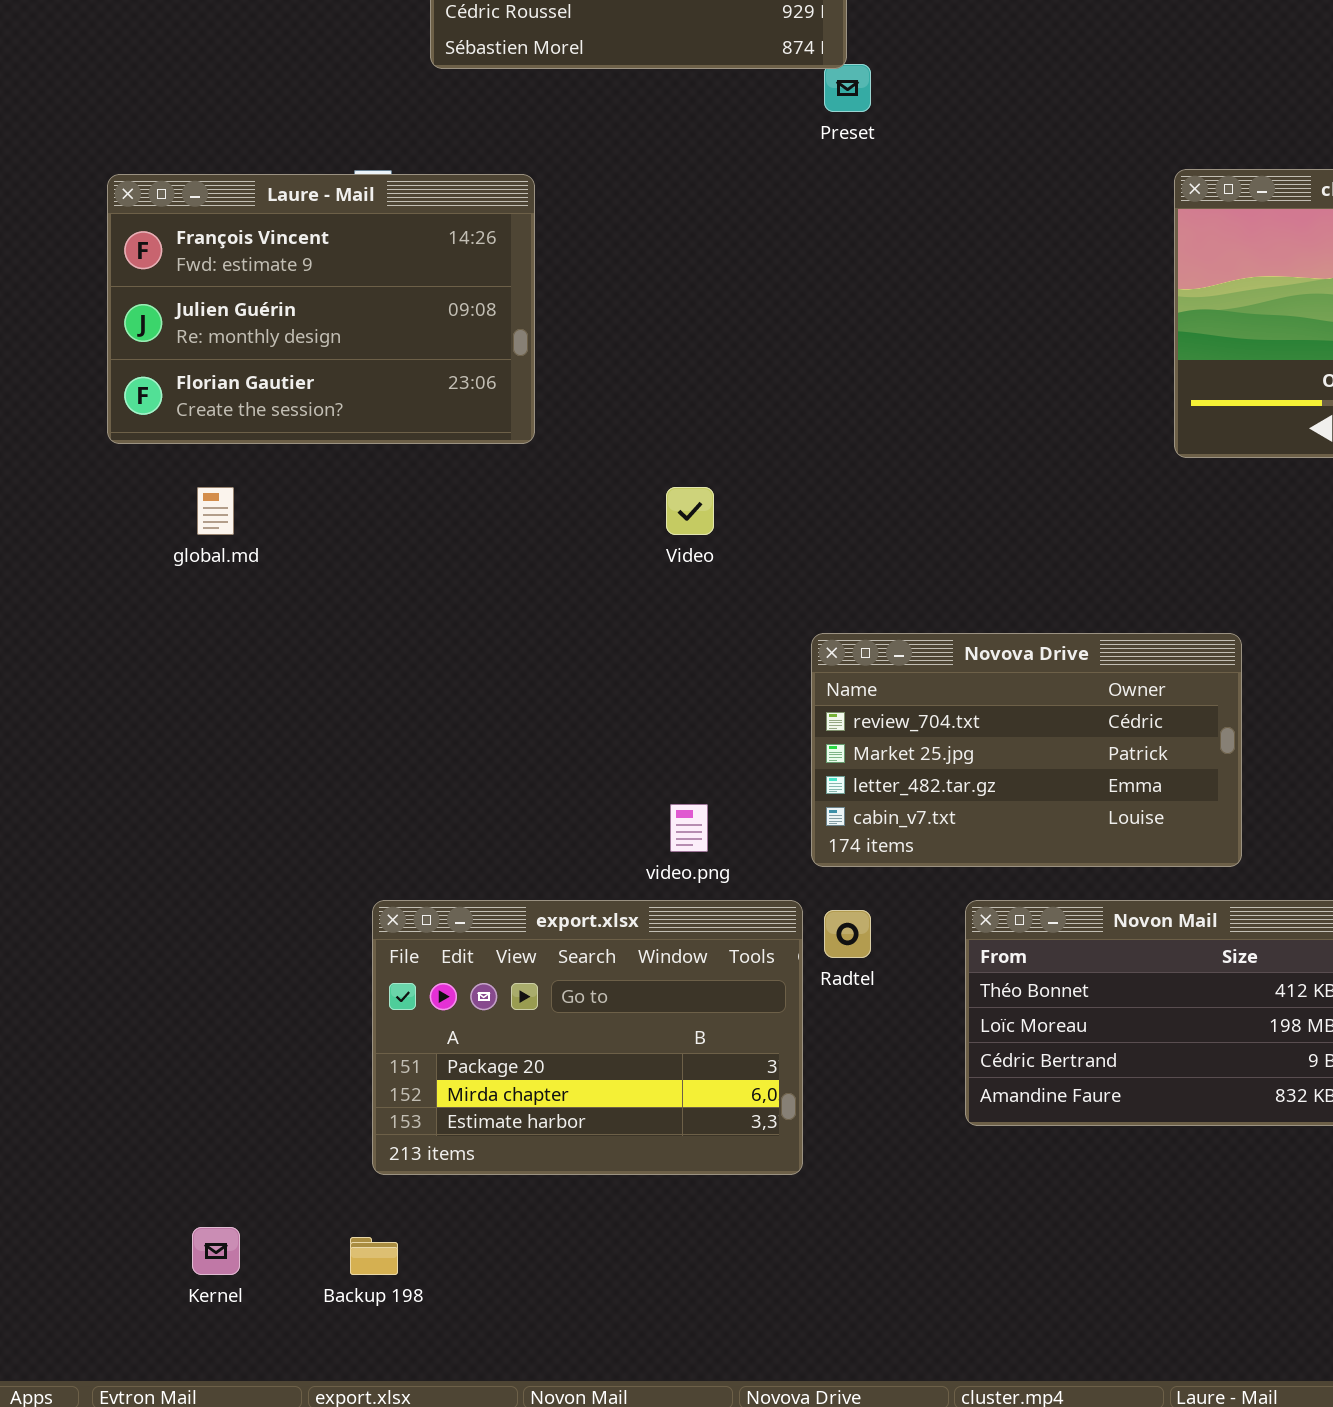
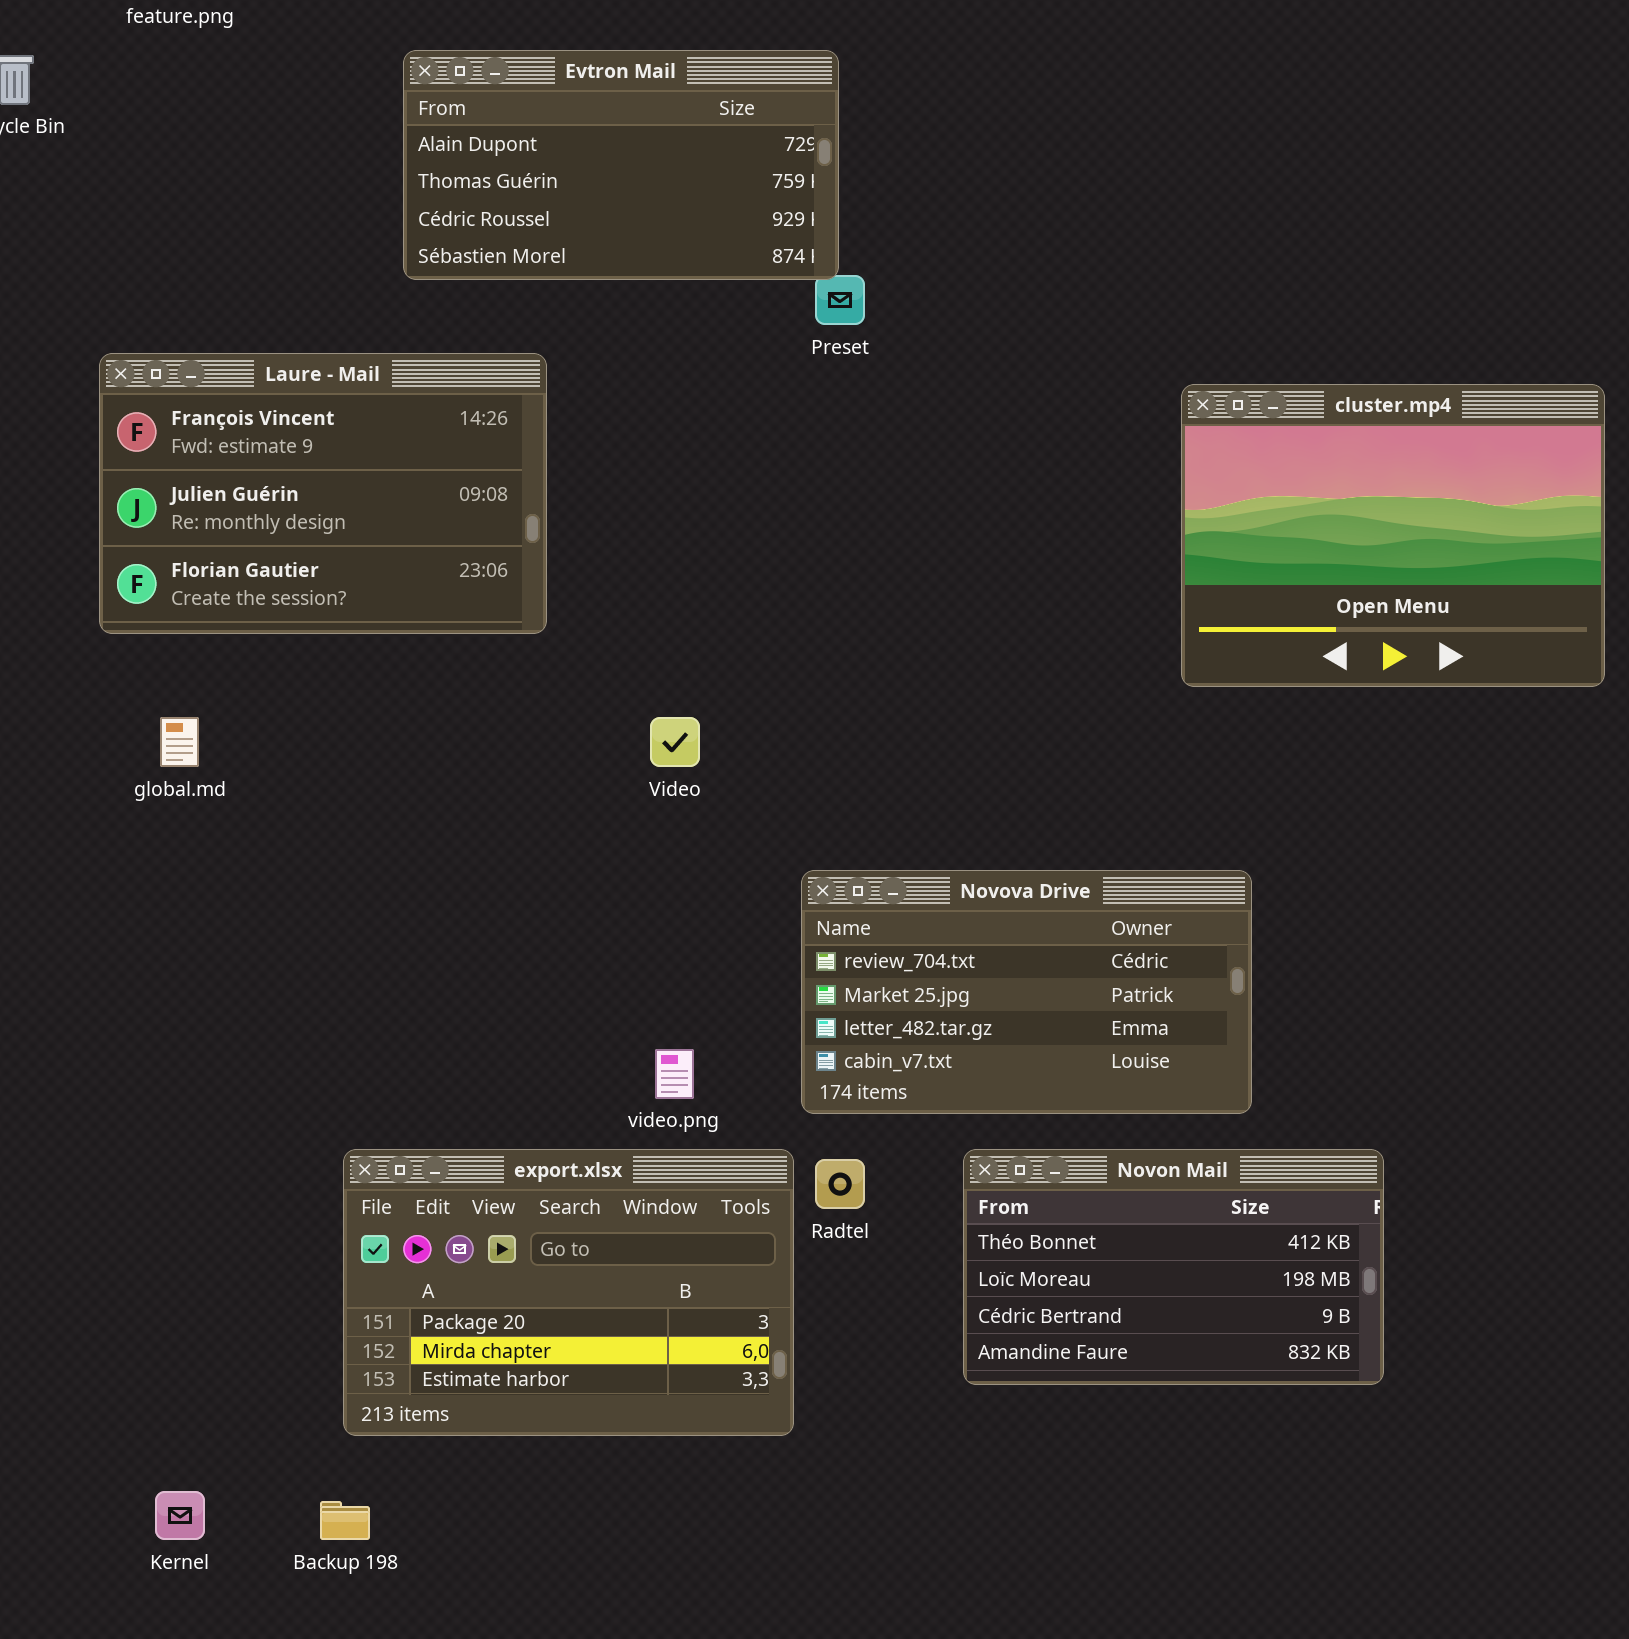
Laure - Mail: [107,174,535,444] -> [99,353,547,634], moved

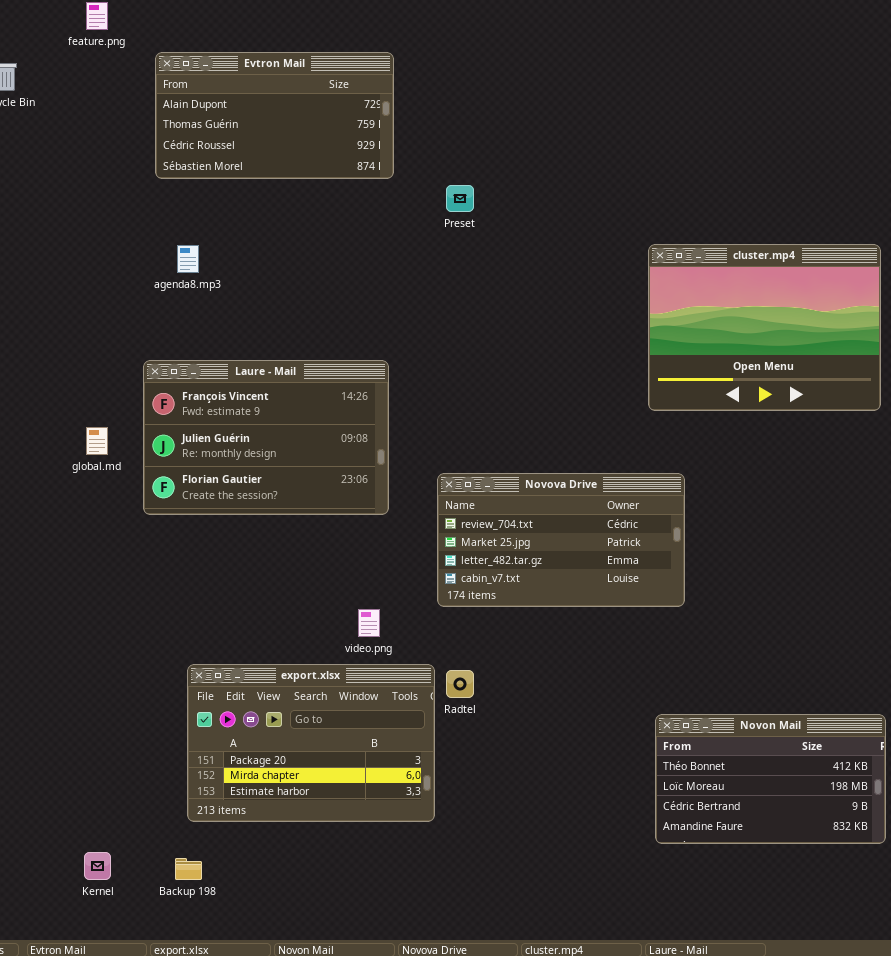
Evtron Mail: [403,50,839,280] -> [155,52,394,179], moved
Laure - Mail: [99,353,547,634] -> [143,360,389,515], moved
Novova Drive: [801,870,1252,1114] -> [437,473,685,607], moved
Novon Mail: [963,1149,1384,1385] -> [655,714,886,844], moved

